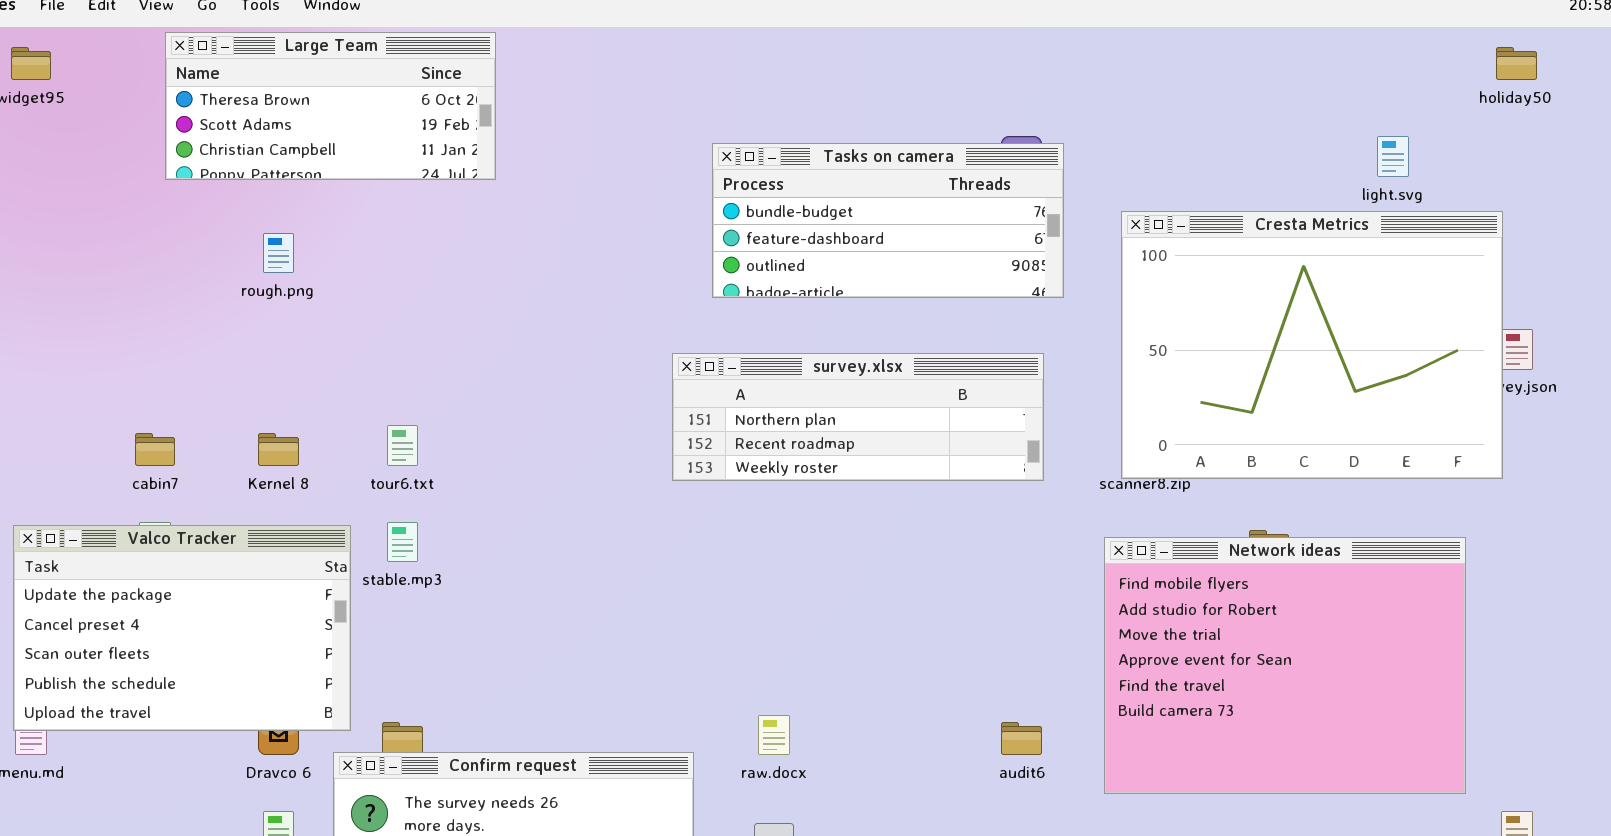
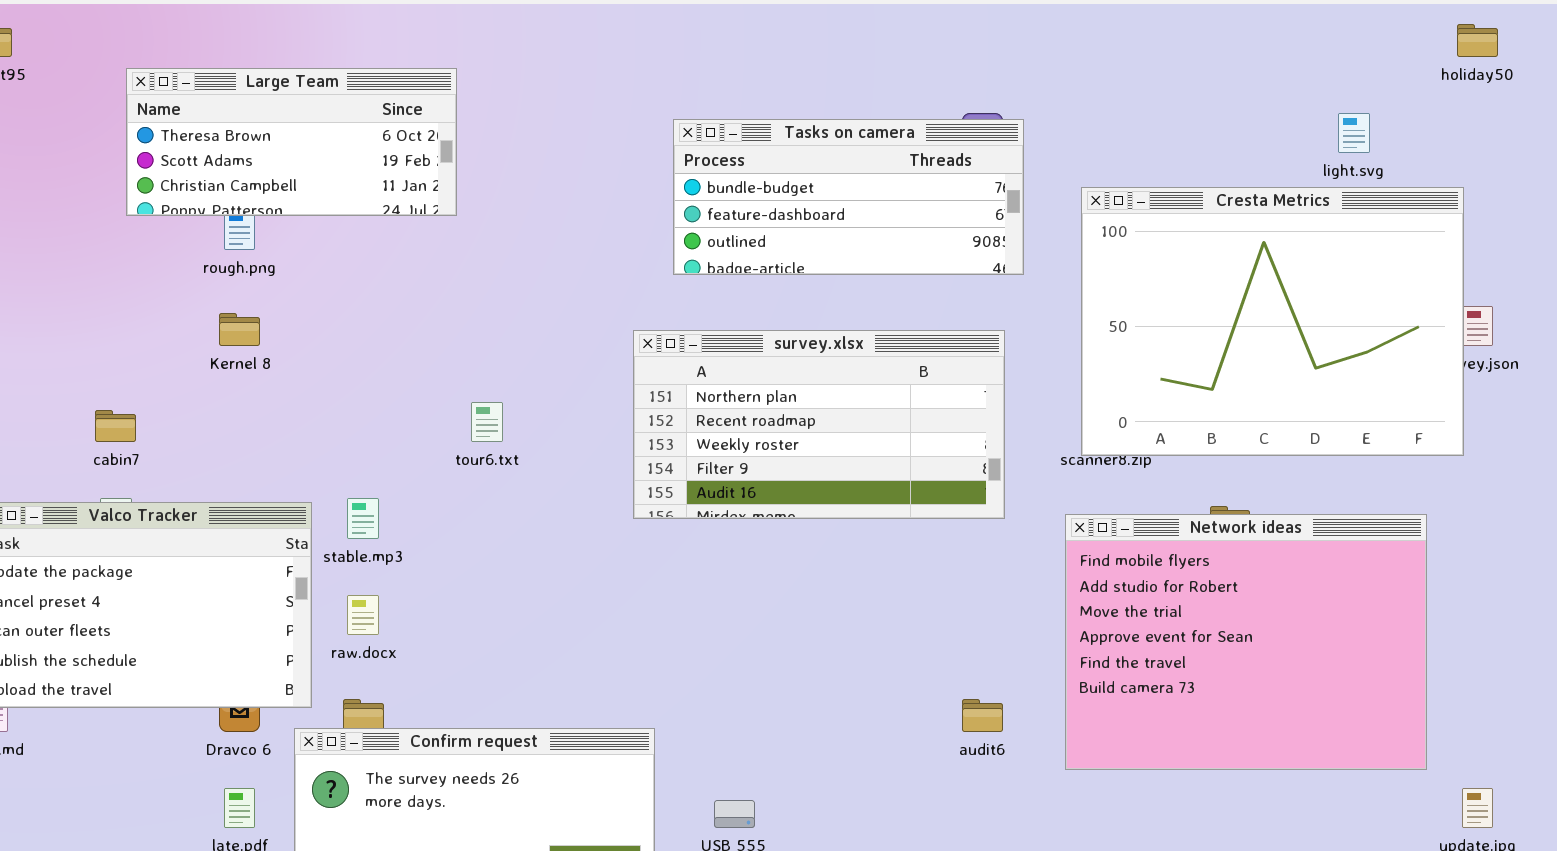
Large Team: [165,32,496,180] -> [126,68,457,216], moved
survey.xlsx: [672,353,1044,481] -> [633,330,1005,519], resized
tour6.txt: [387,425,418,466] -> [471,402,503,442], moved
Kernel 8: [258,433,299,466] -> [219,313,260,346], moved
raw.docx: [758,715,790,755] -> [347,595,379,635], moved

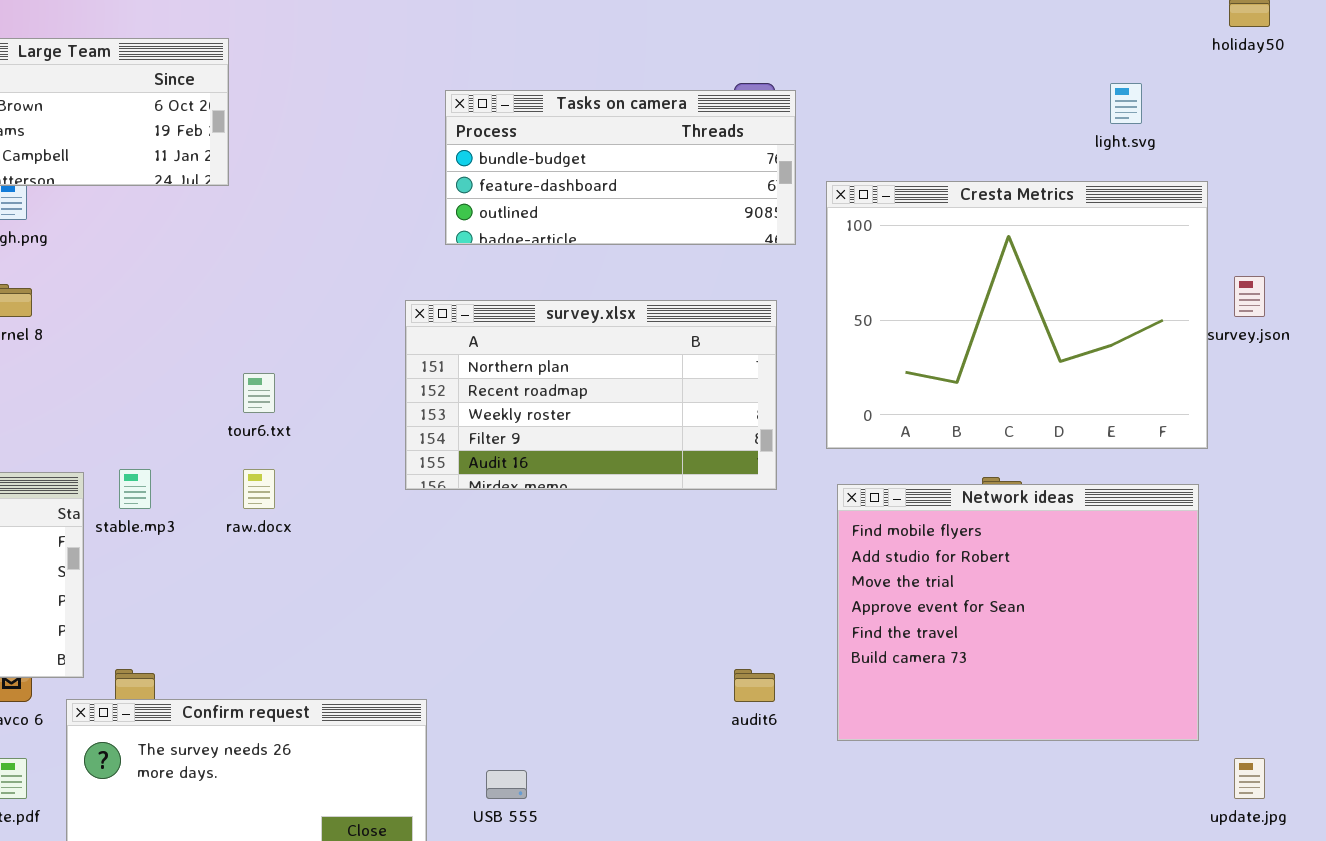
Cresta Metrics: [1081,187,1464,456] -> [826,181,1208,449], moved
raw.docx: [347,595,379,635] -> [243,469,275,509], moved

